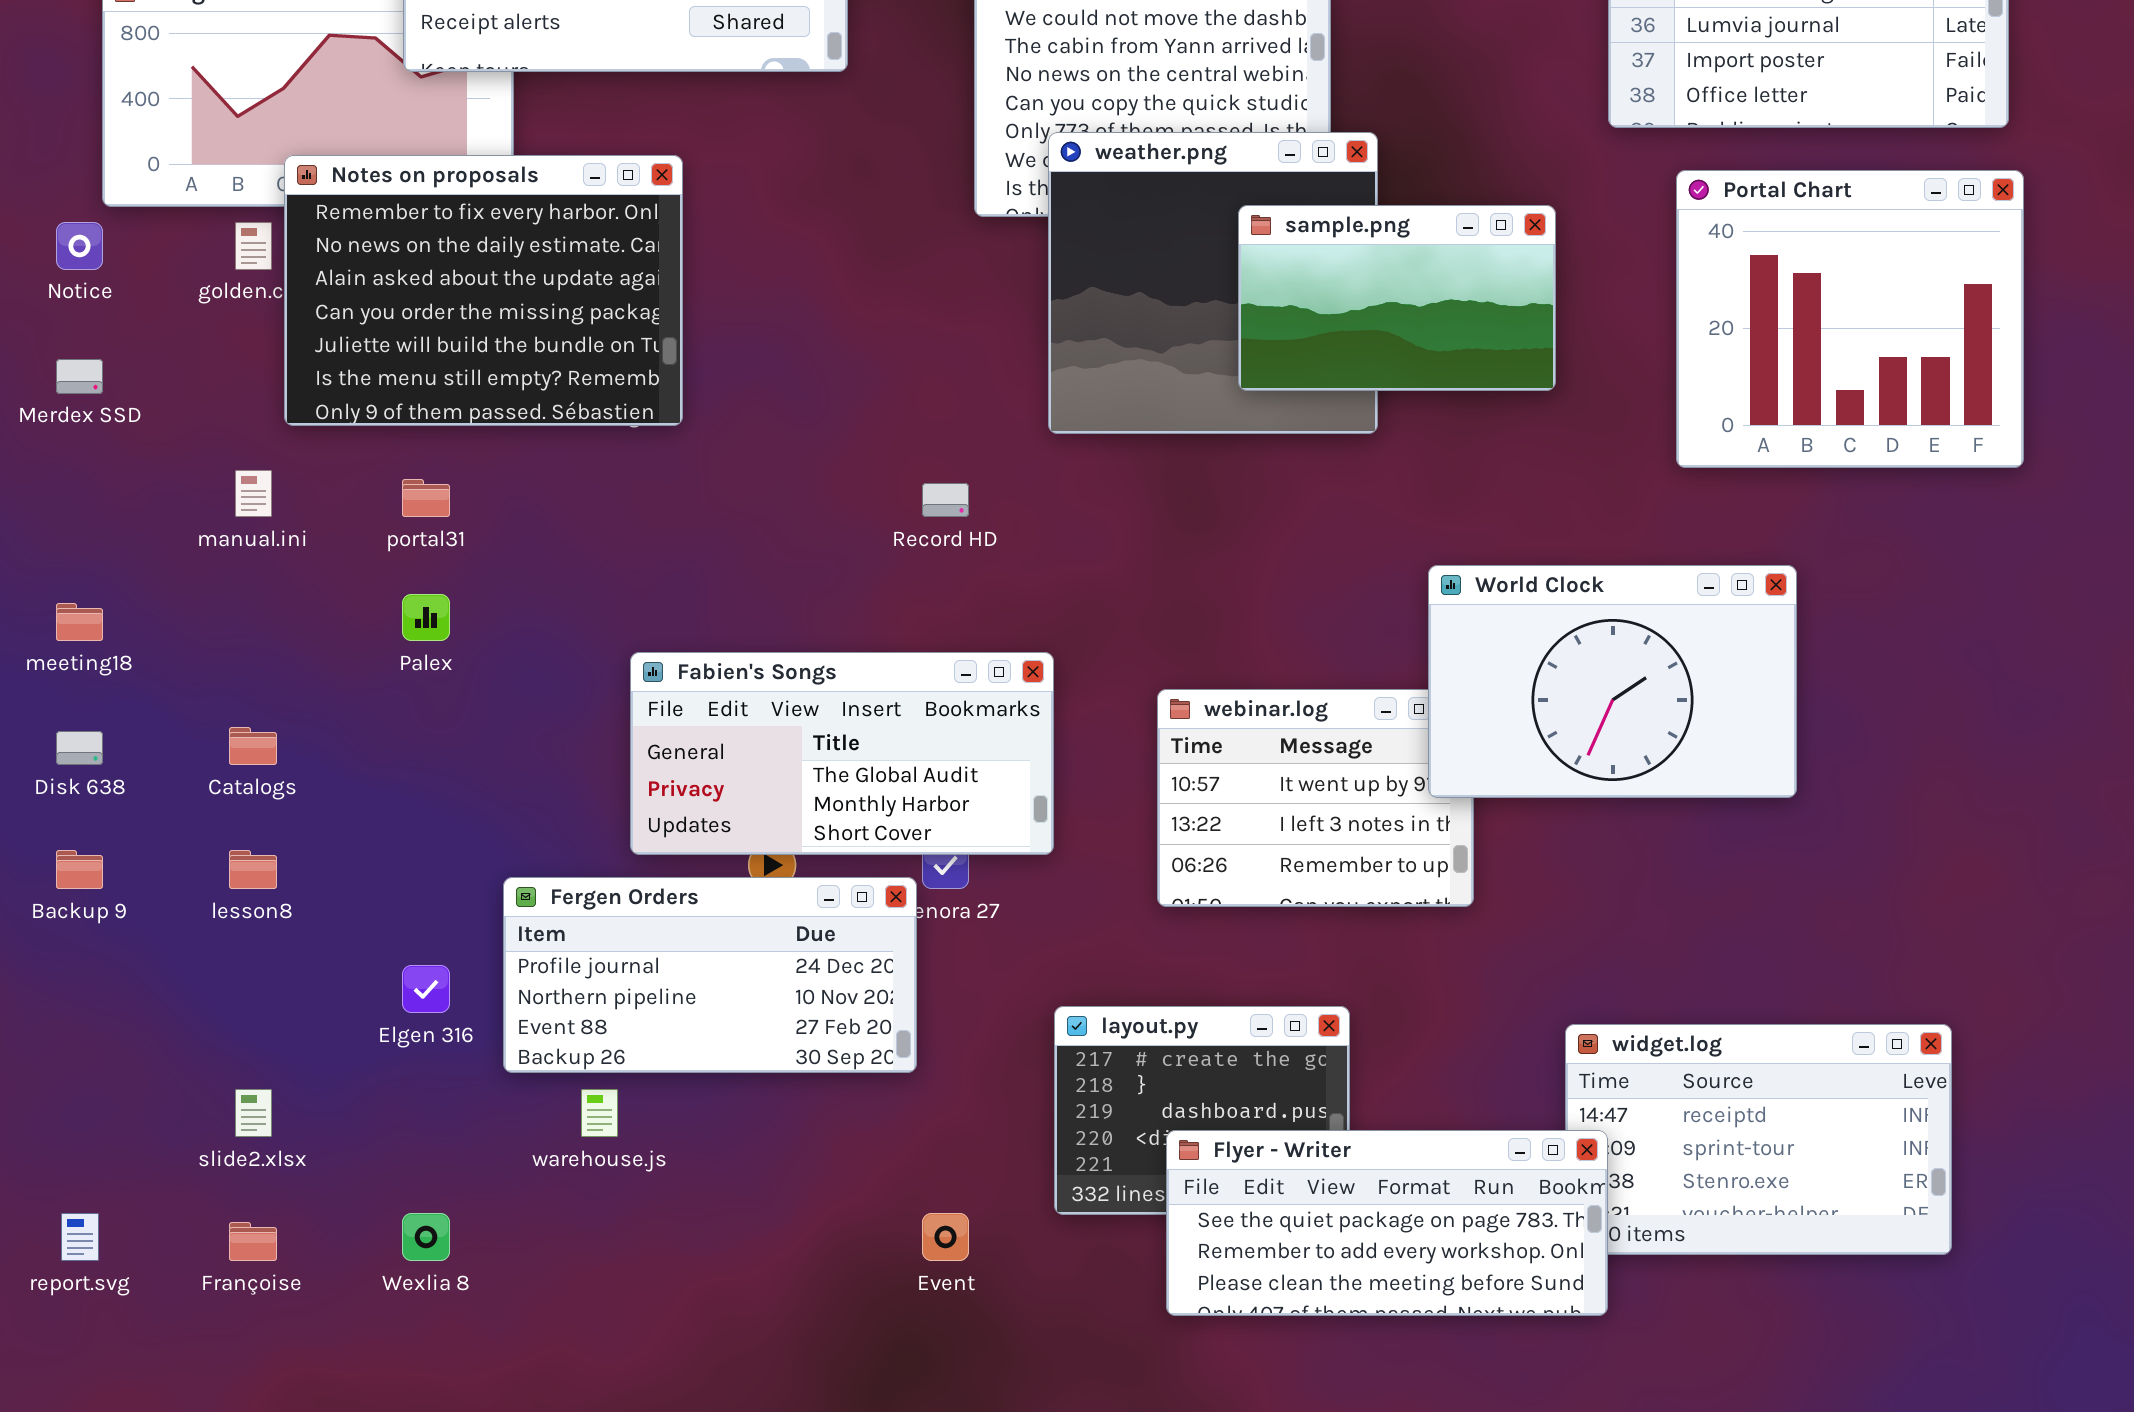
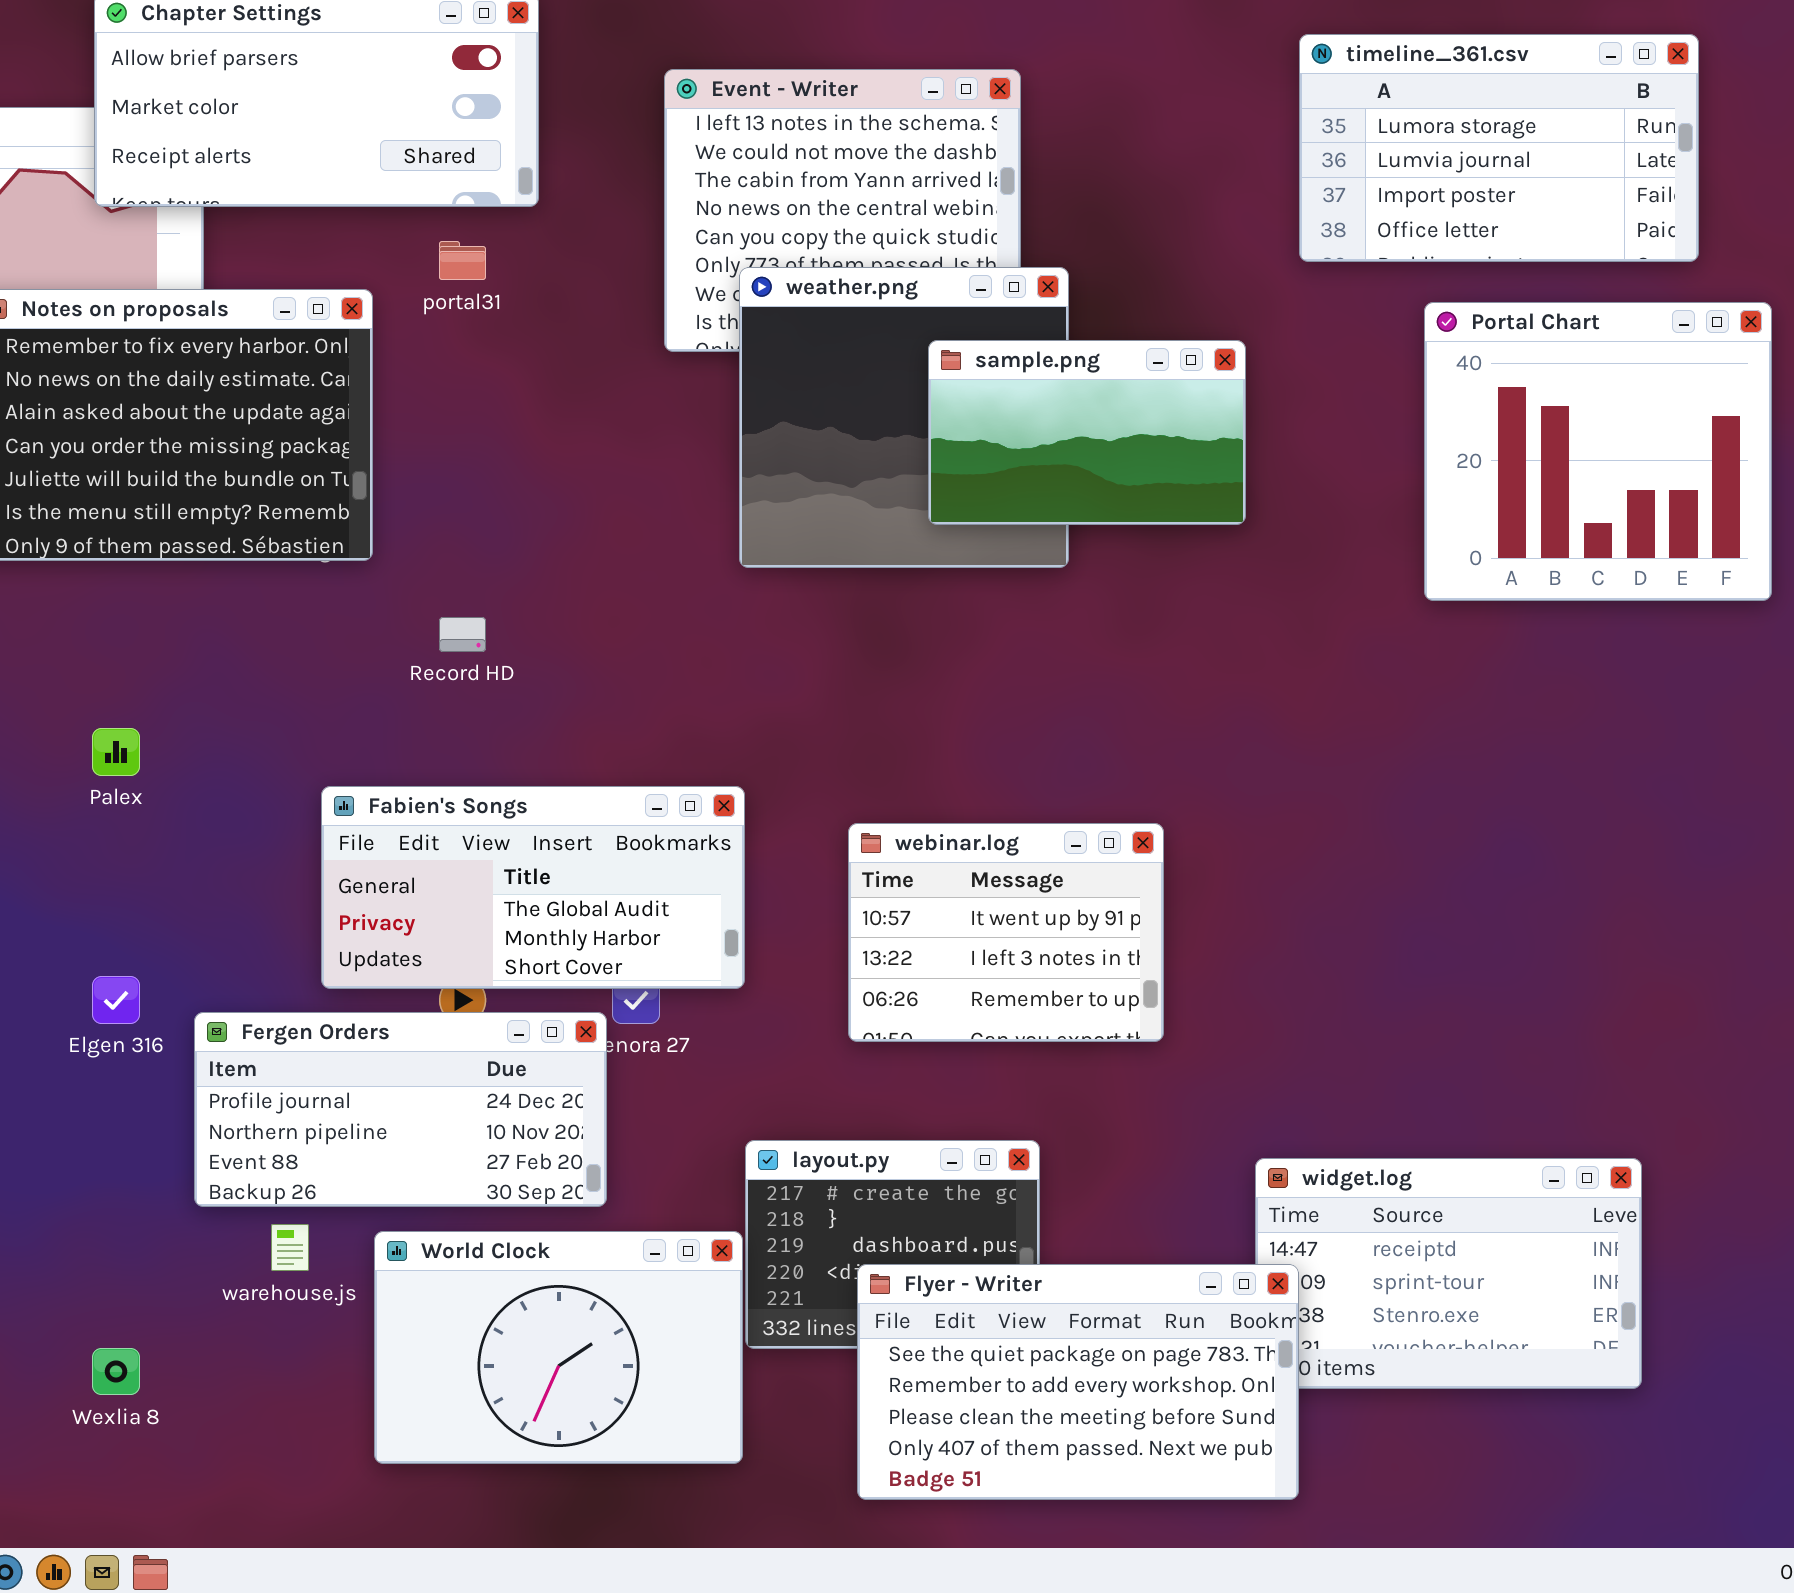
Portal Chart: [1676,170,2024,468] -> [1424,302,1772,601], moved
portal31: [402,479,450,517] -> [439,241,486,280], moved
Record HD: [922,483,969,517] -> [439,617,486,652], moved
World Clock: [1428,565,1797,798] -> [374,1231,743,1464], moved
Elgen 316: [402,965,450,1013] -> [92,976,140,1024], moved
Flyer - Writer: [1166,1130,1608,1316] -> [857,1264,1299,1500], resized

